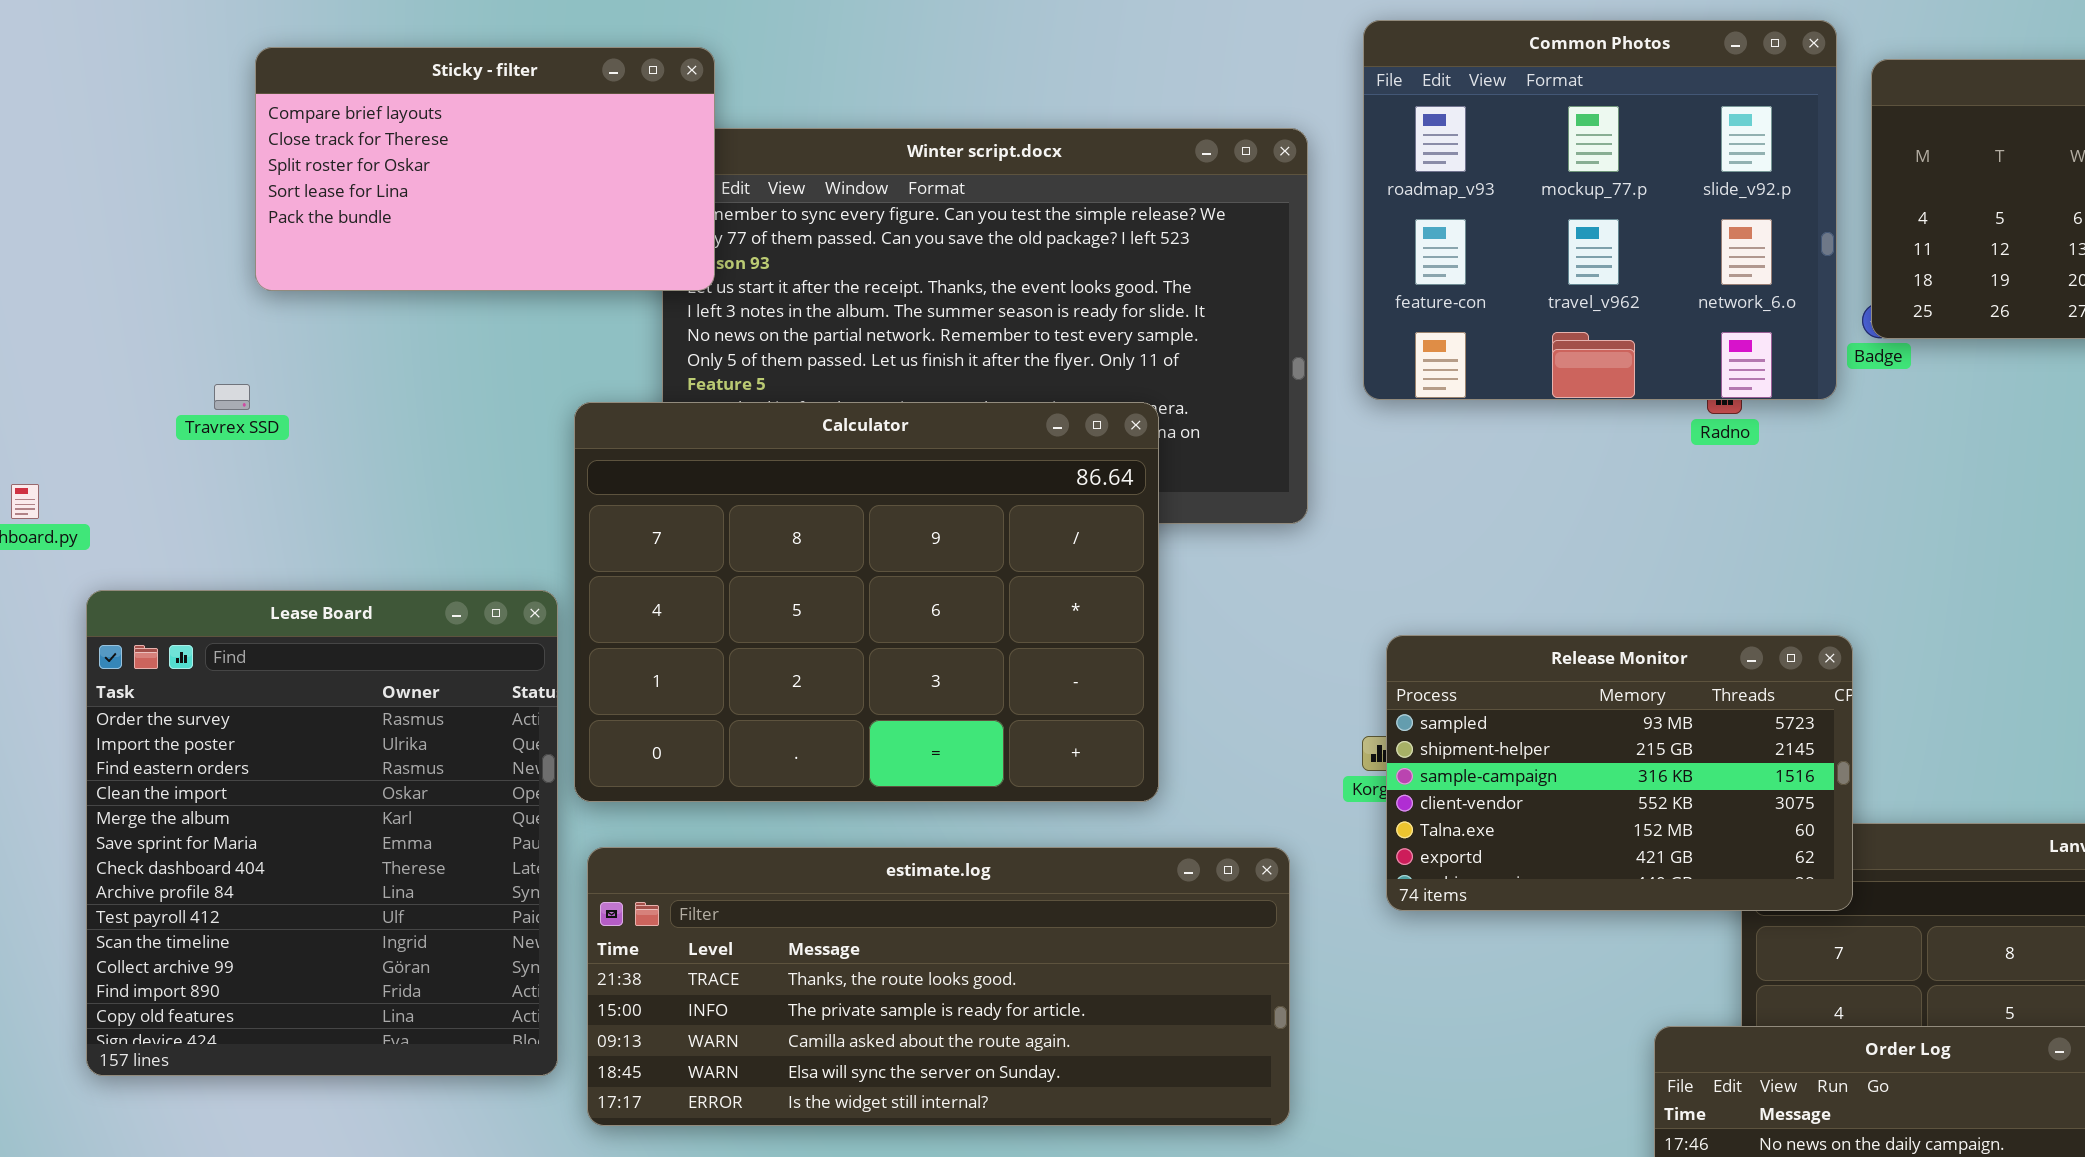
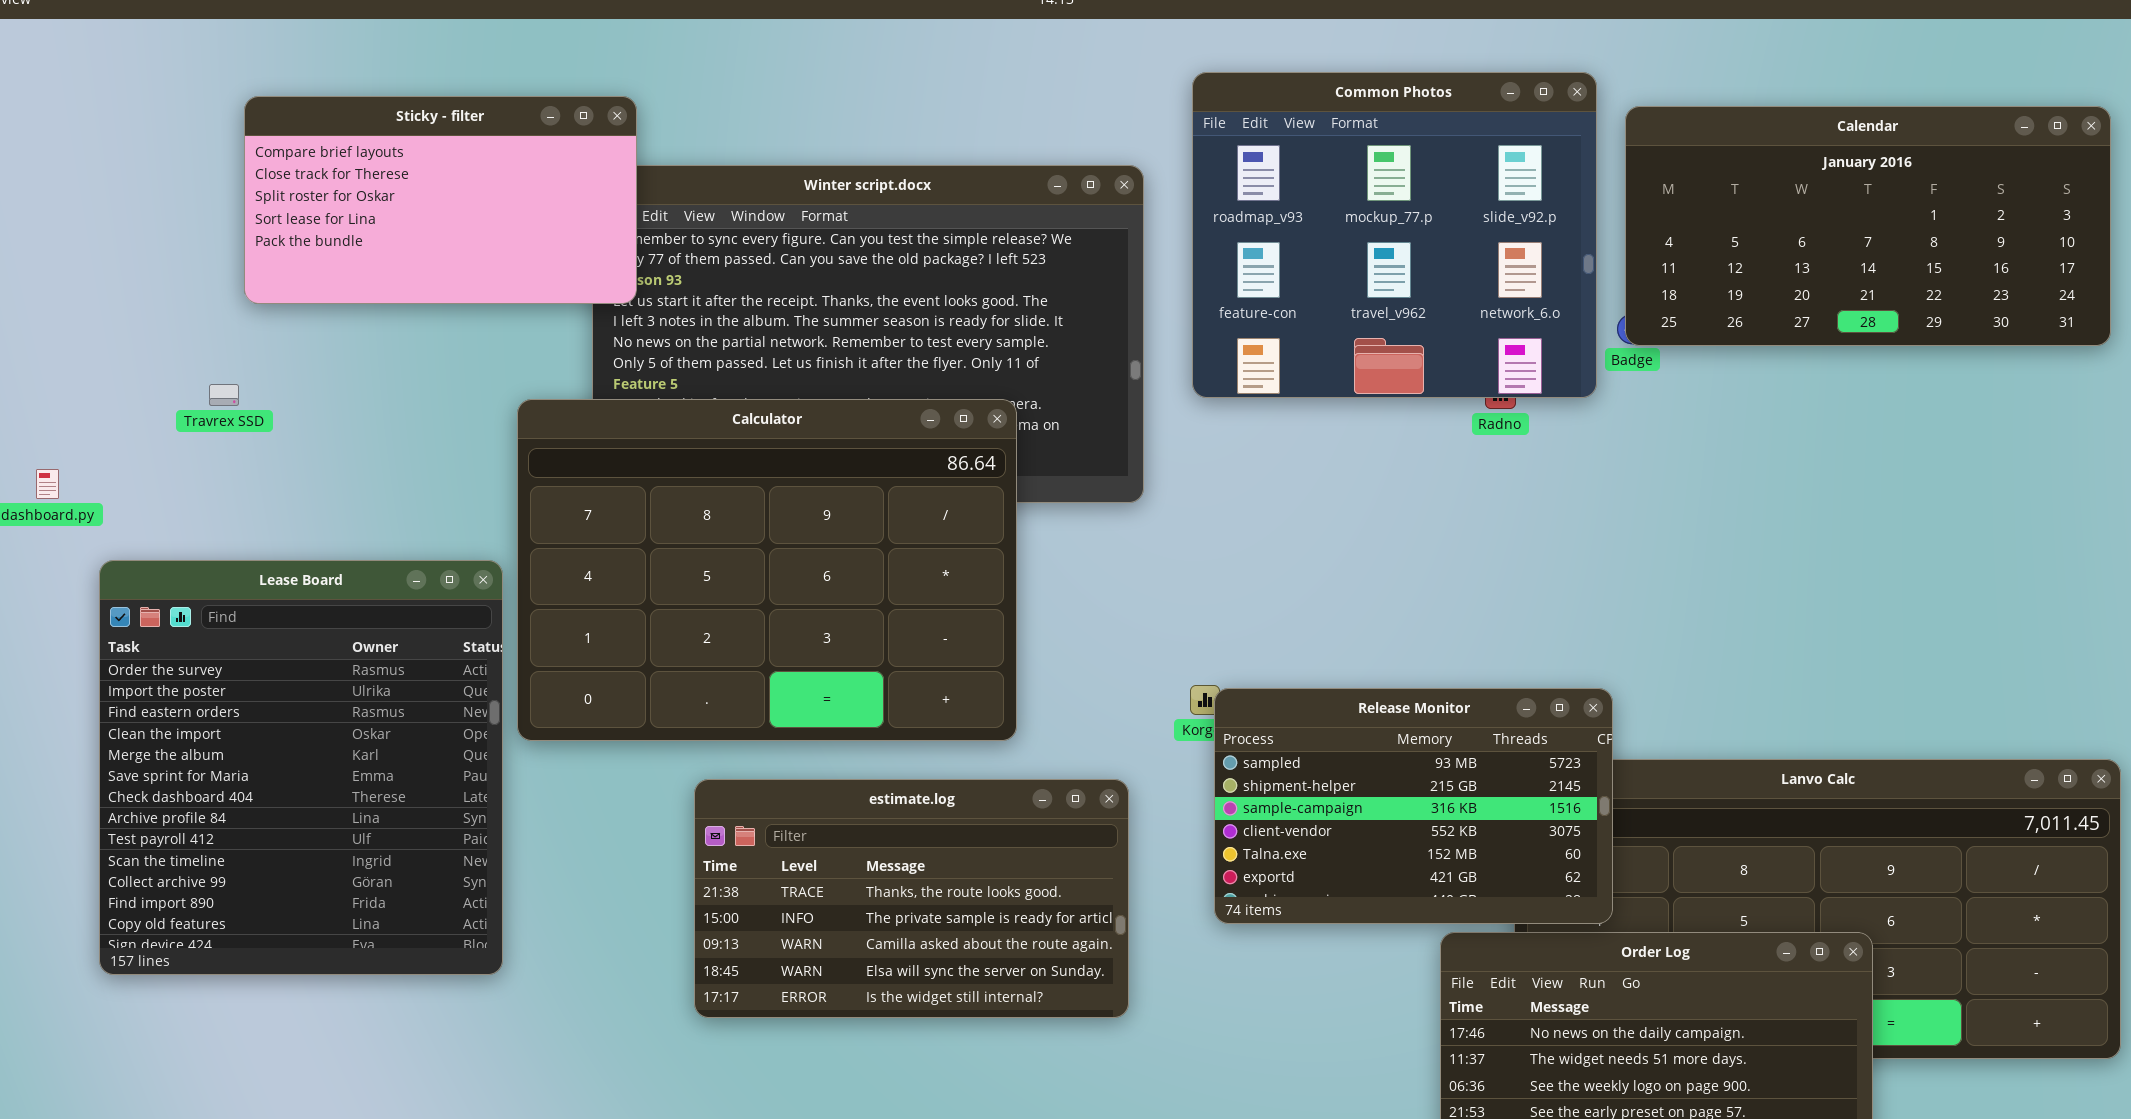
Release Monitor: [1386,635,1853,911] -> [1214,688,1613,924], moved
estimate.log: [587,847,1290,1126] -> [694,779,1129,1018], resized

